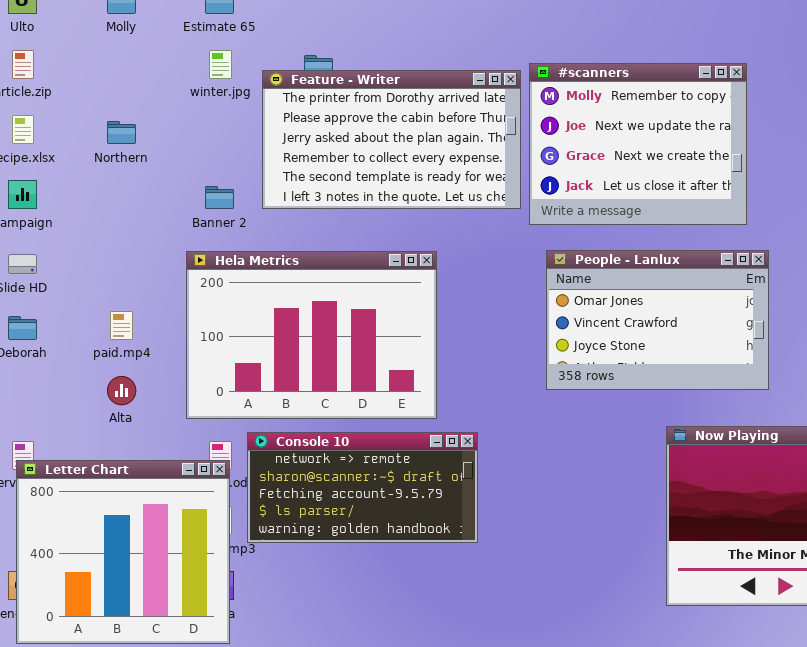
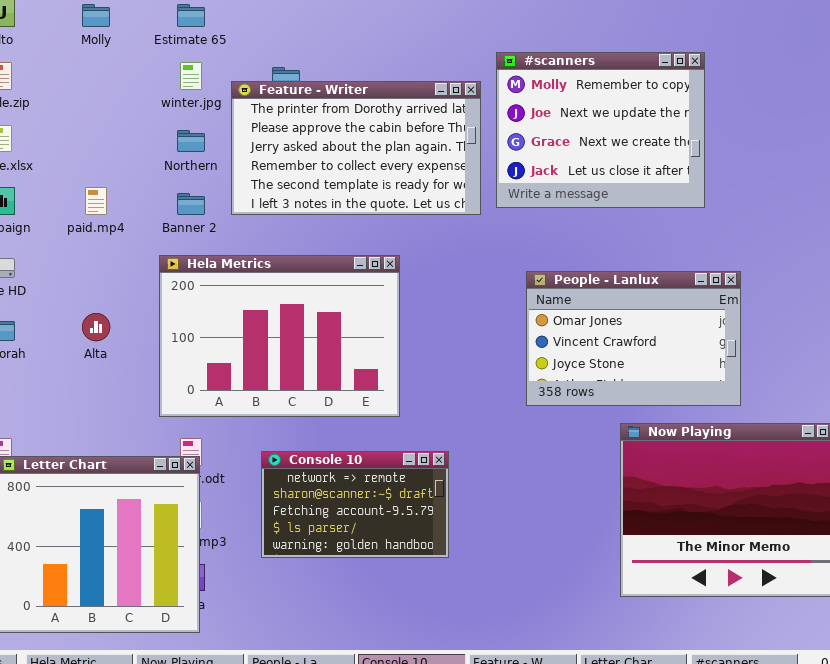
#scanners: [529,63,747,225] -> [496,52,705,208], moved
Northern: [107,121,136,144] -> [177,130,205,152], moved
People - Lanlux: [546,250,769,390] -> [526,271,741,406], moved
paid.mp4: [110,311,133,340] -> [85,187,107,215], moved
Alta: [107,376,136,405] -> [82,313,110,341], moved
Console 10: [247,432,478,543] -> [261,451,449,558], moved, resized

